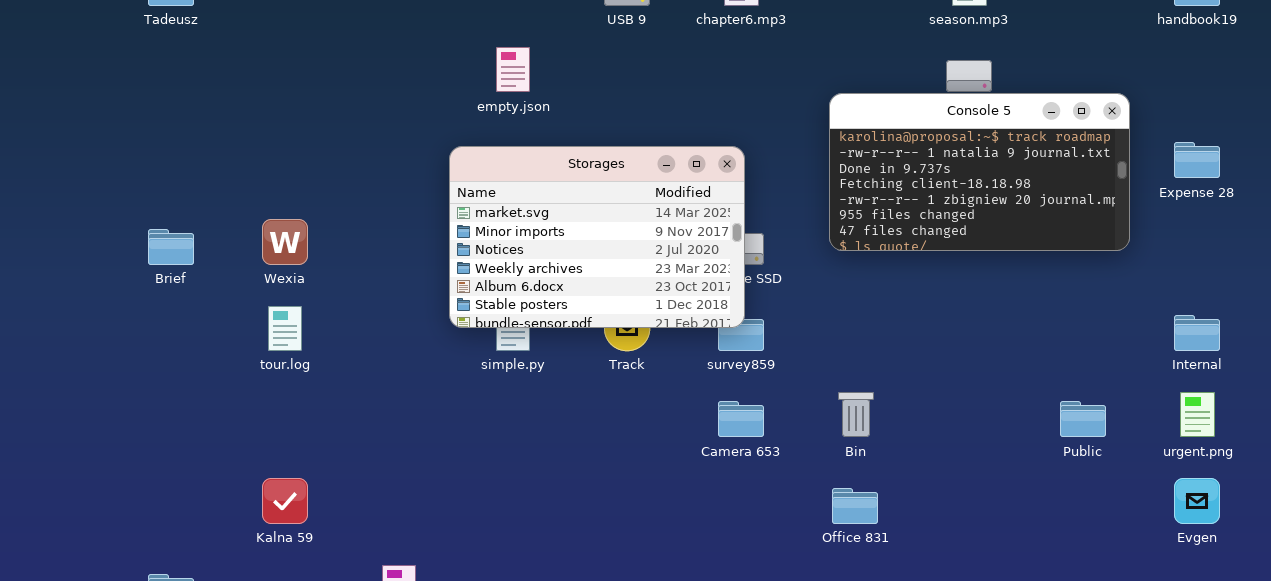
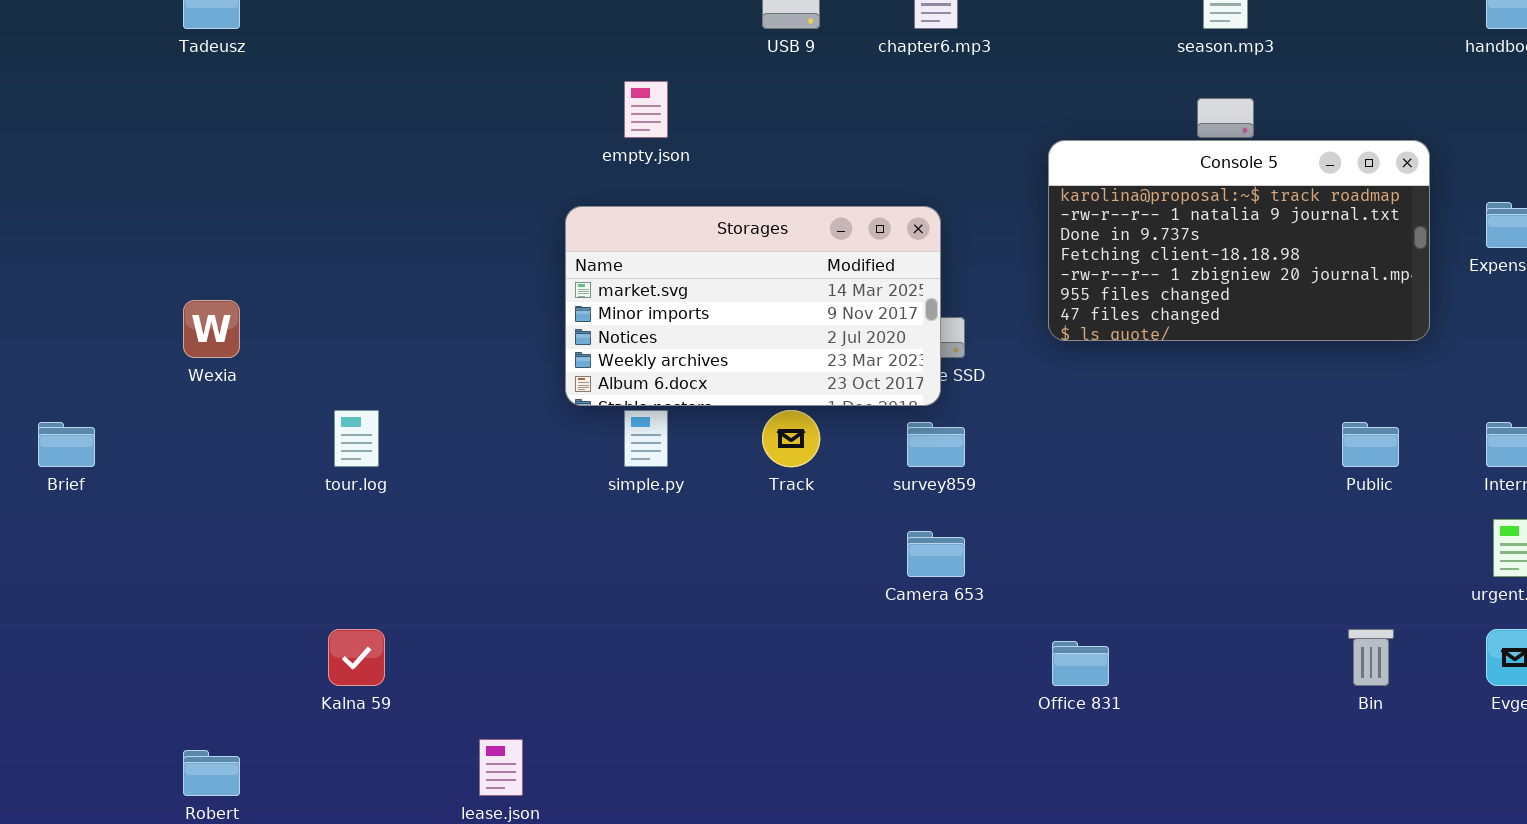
Storages: [449,146,745,328] -> [565,206,941,406], resized
Wexia: [262,219,308,265] -> [183,300,240,358], moved
Brief: [148,229,194,265] -> [38,422,95,467], moved
Bin: [838,392,874,437] -> [1348,629,1394,686], moved
Public: [1060,401,1106,437] -> [1342,422,1399,467], moved

